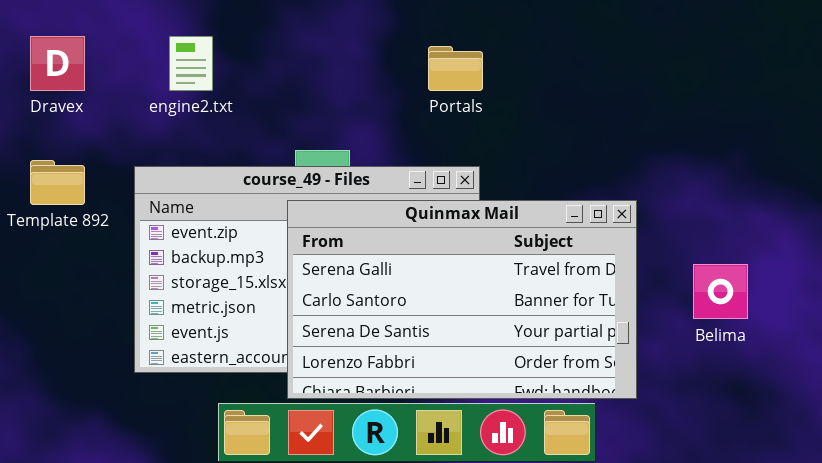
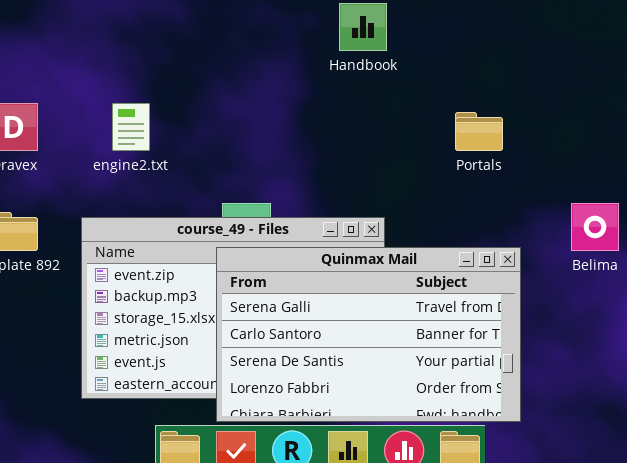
Portals: [428,46,483,91] -> [455,112,503,151], moved
Belima: [693,264,748,319] -> [571,203,619,251], moved

